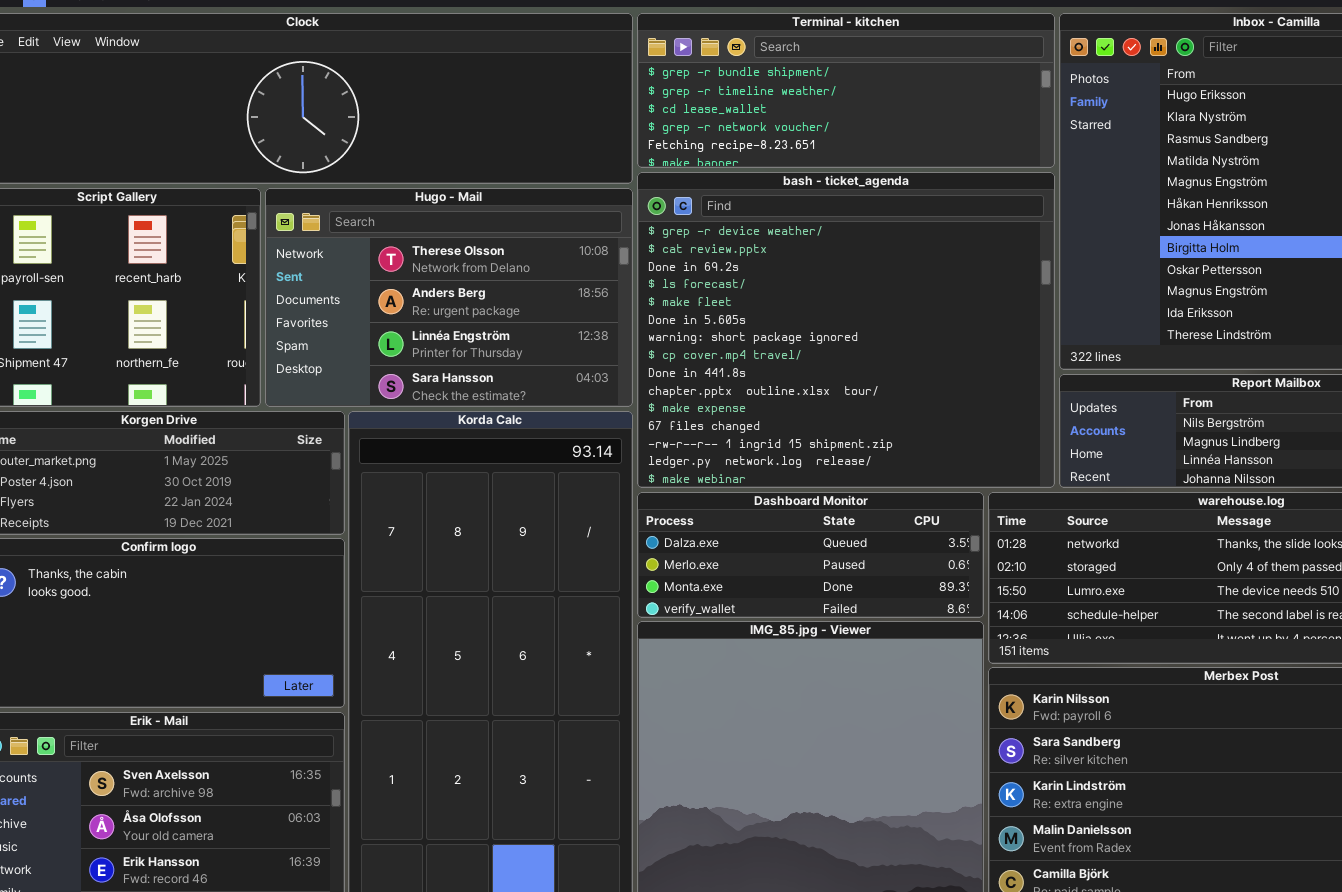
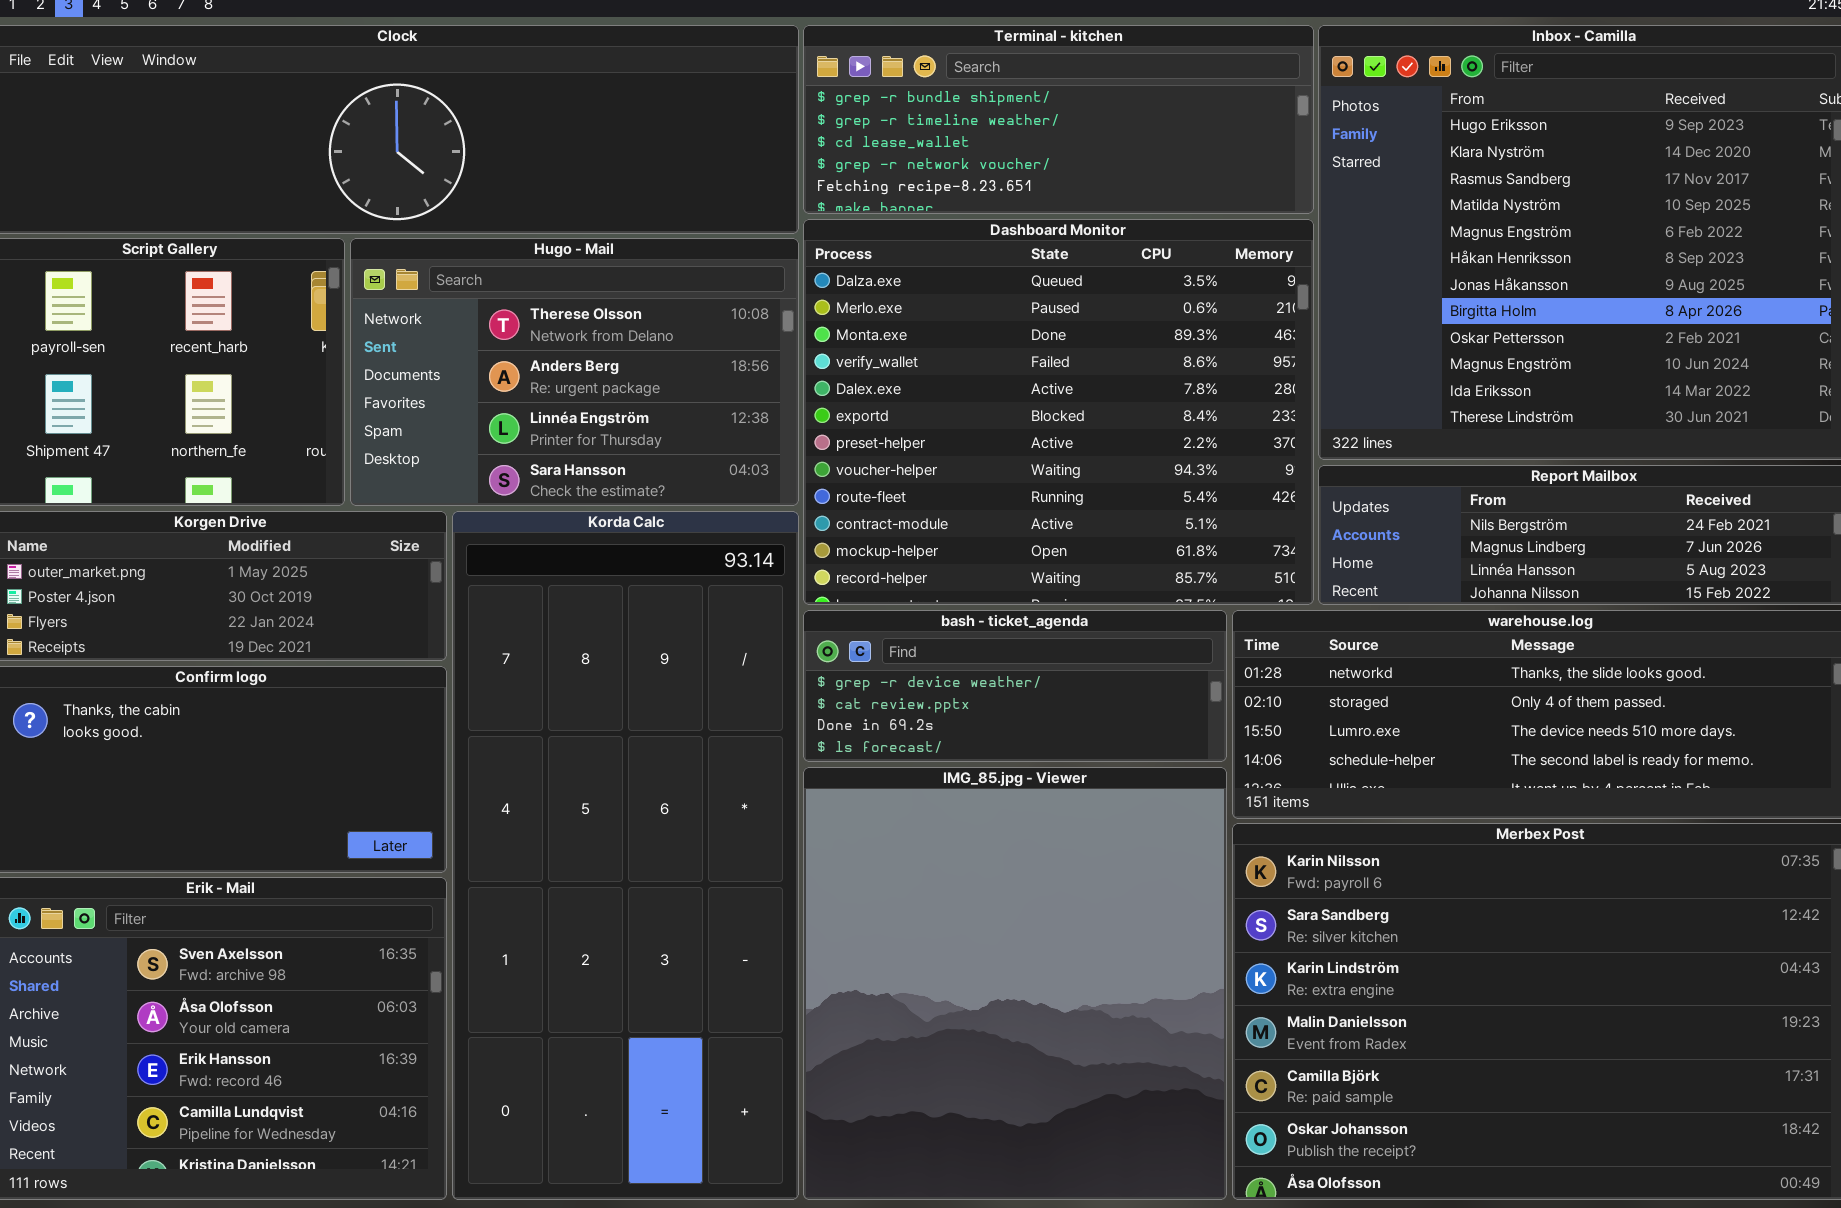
bash - ticket_agenda: [637,172,1055,488] -> [803,610,1227,762], moved, resized
Dashboard Monitor: [637,492,984,618] -> [803,219,1314,605], moved, resized

